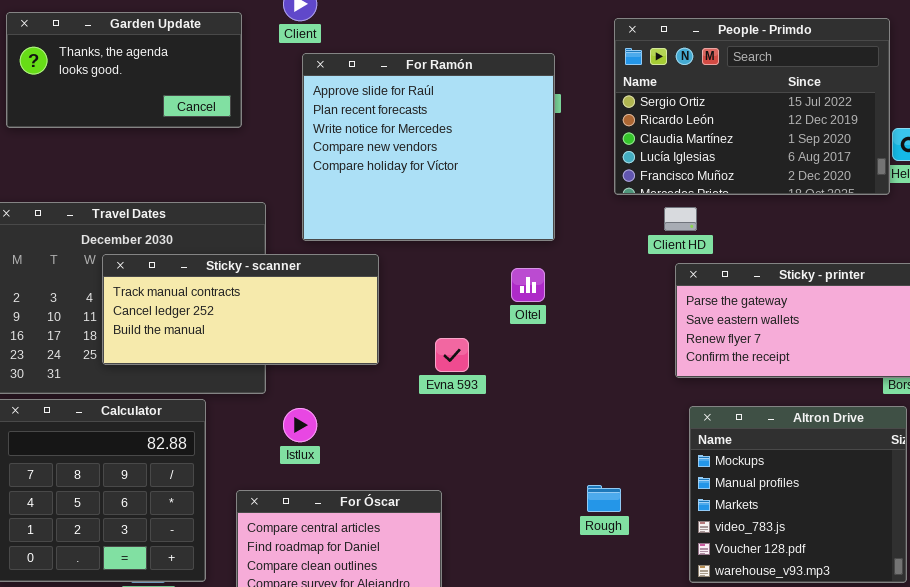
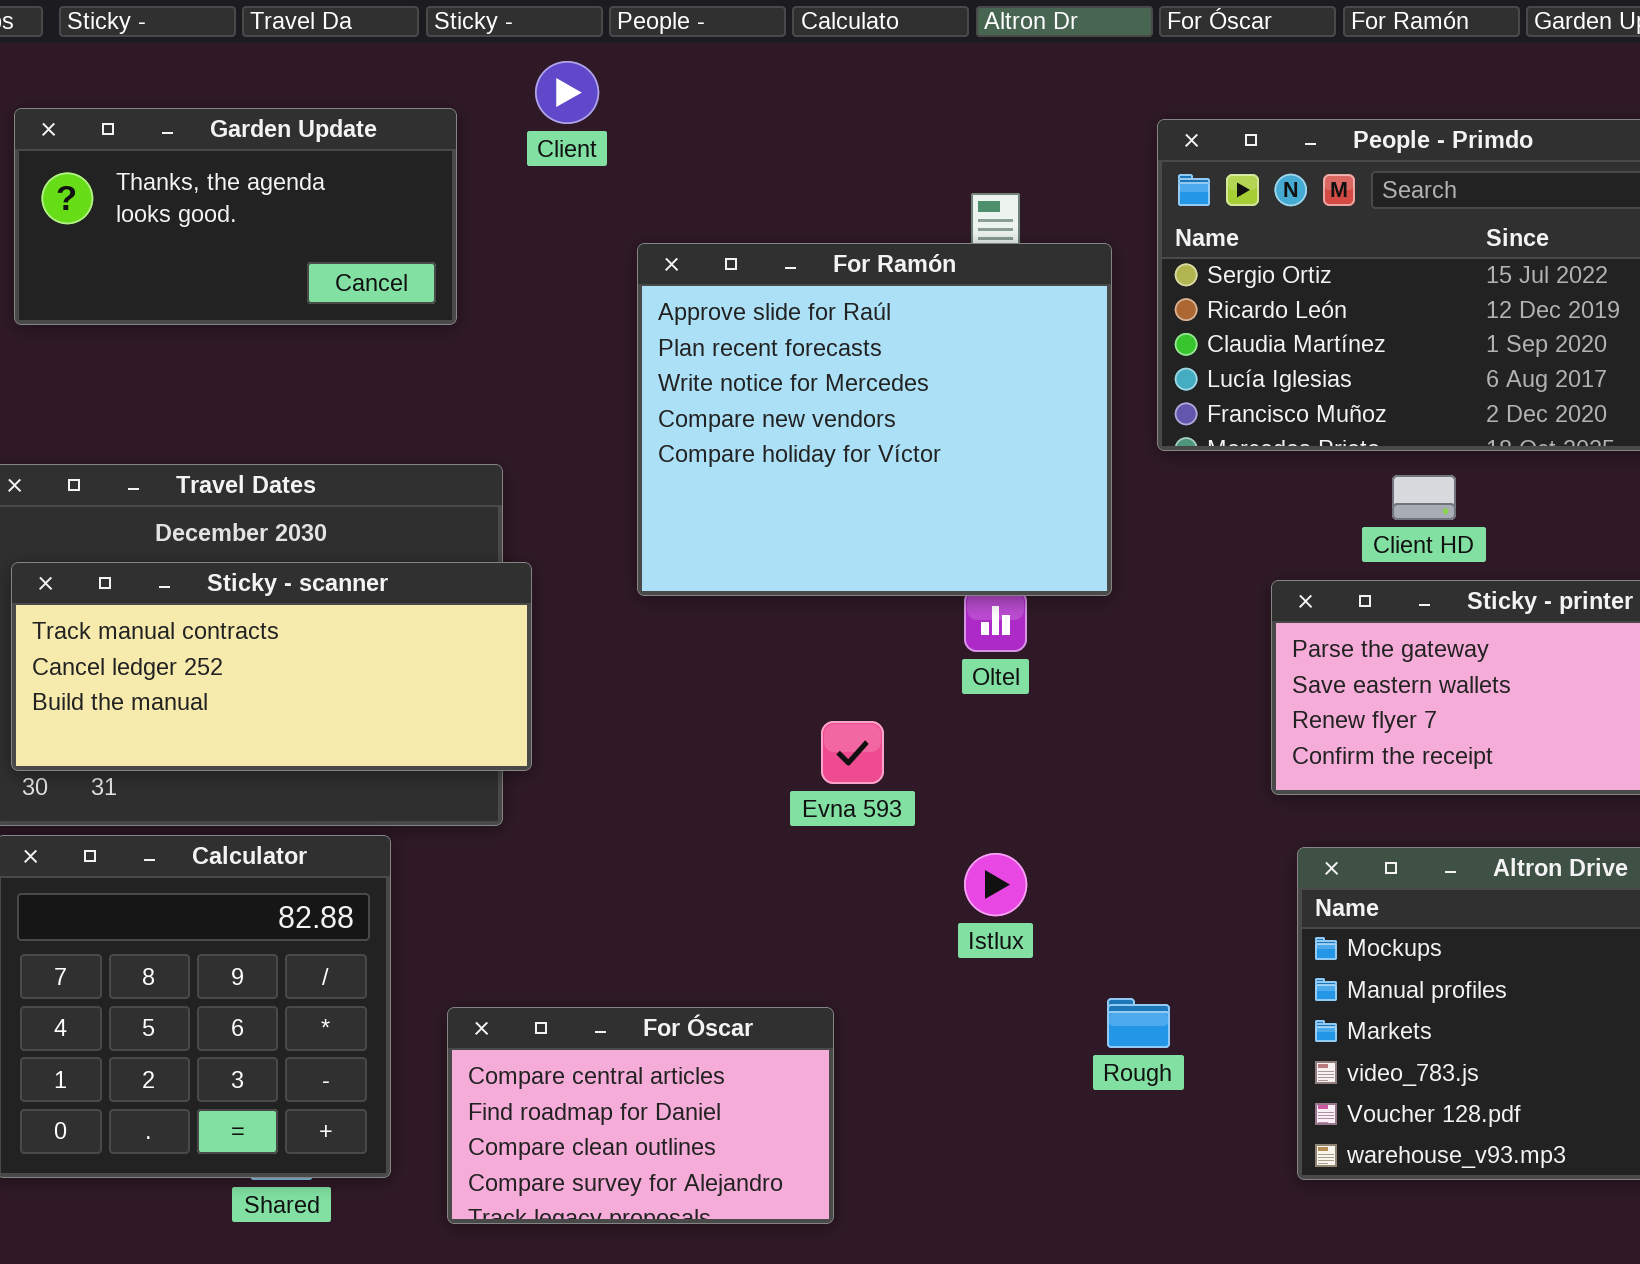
For Ramón: [302,53,555,241] -> [637,243,1112,596], moved
Client HD: [664,207,697,231] -> [1392,475,1456,520], moved
Sticky - scanner: [102,254,379,365] -> [11,562,532,771], moved
Istlux: [283,408,317,442] -> [964,853,1027,916], moved

